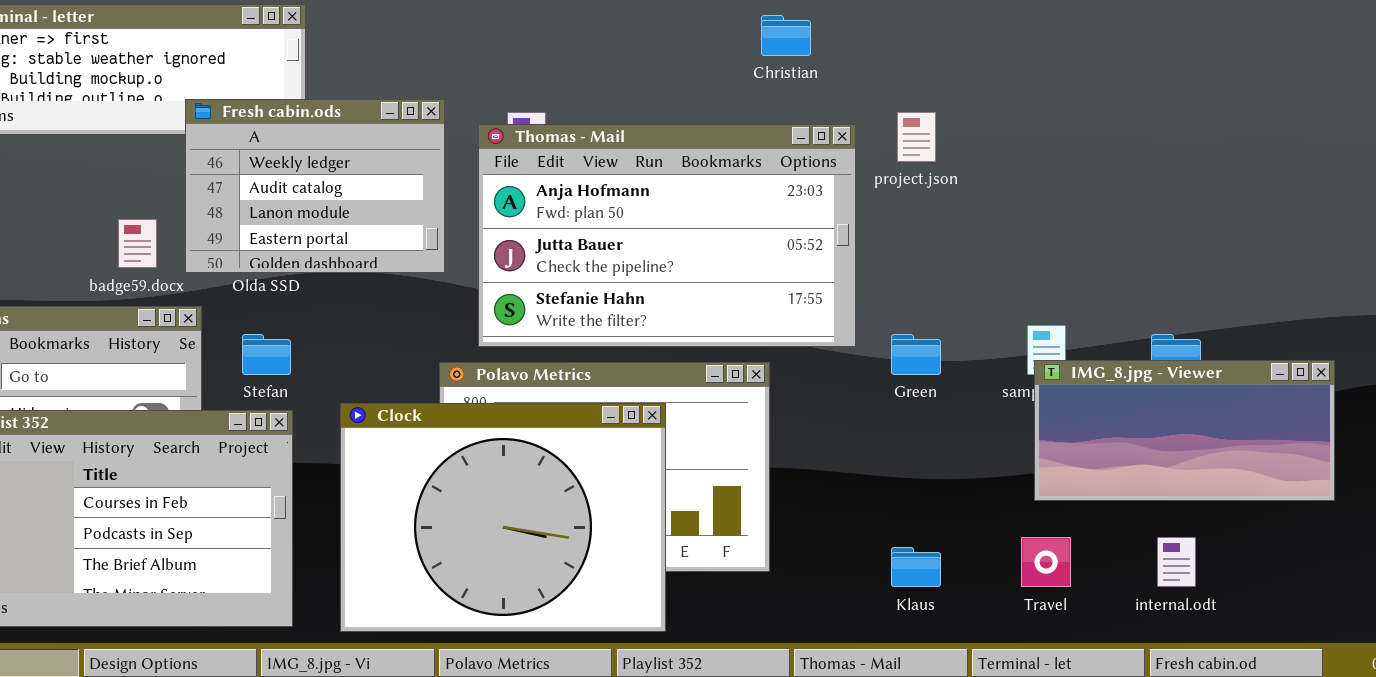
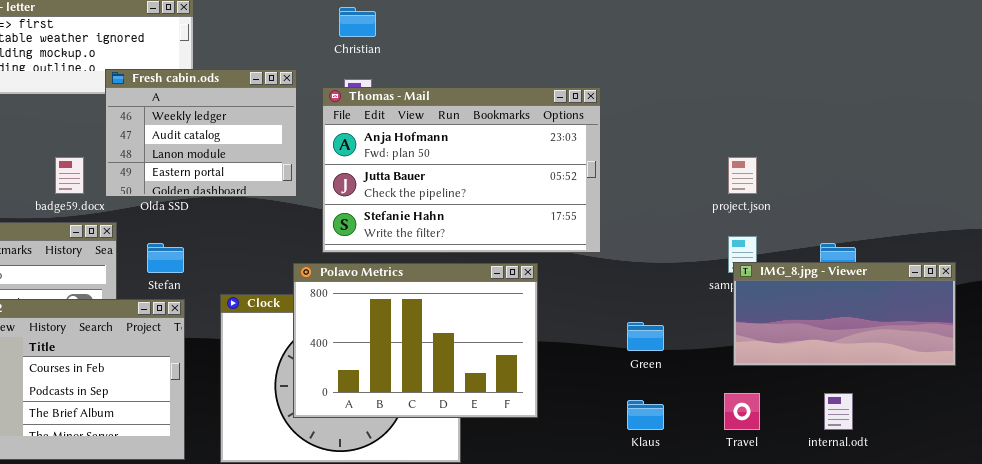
Christian: [761,15,811,56] -> [339,7,376,37], moved
project.json: [897,112,936,162] -> [728,157,757,194], moved
Green: [891,334,941,375] -> [627,322,664,351], moved
Polavo Metrics: [439,362,770,572] -> [293,263,538,418], raised

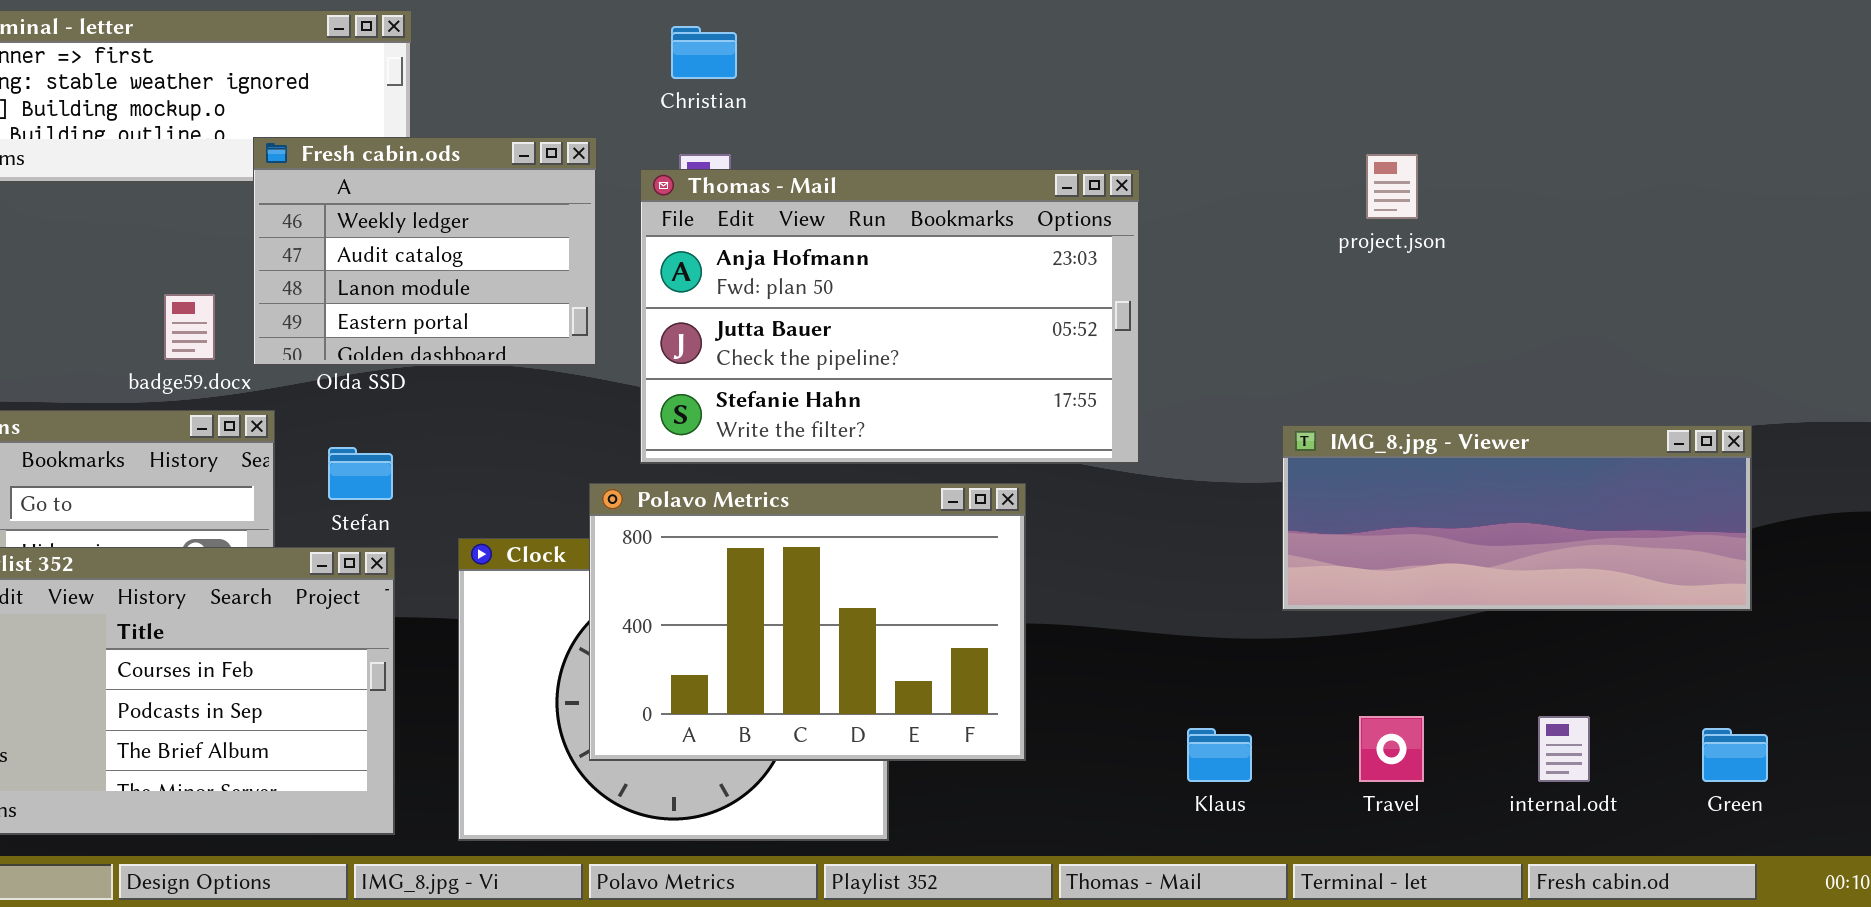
project.json: [728,157,757,194] -> [1366,154,1418,219], moved
IMG_8.jpg - Viewer: [733,262,956,366] -> [1282,425,1752,611], moved, resized
Green: [627,322,664,351] -> [1702,728,1768,782], moved

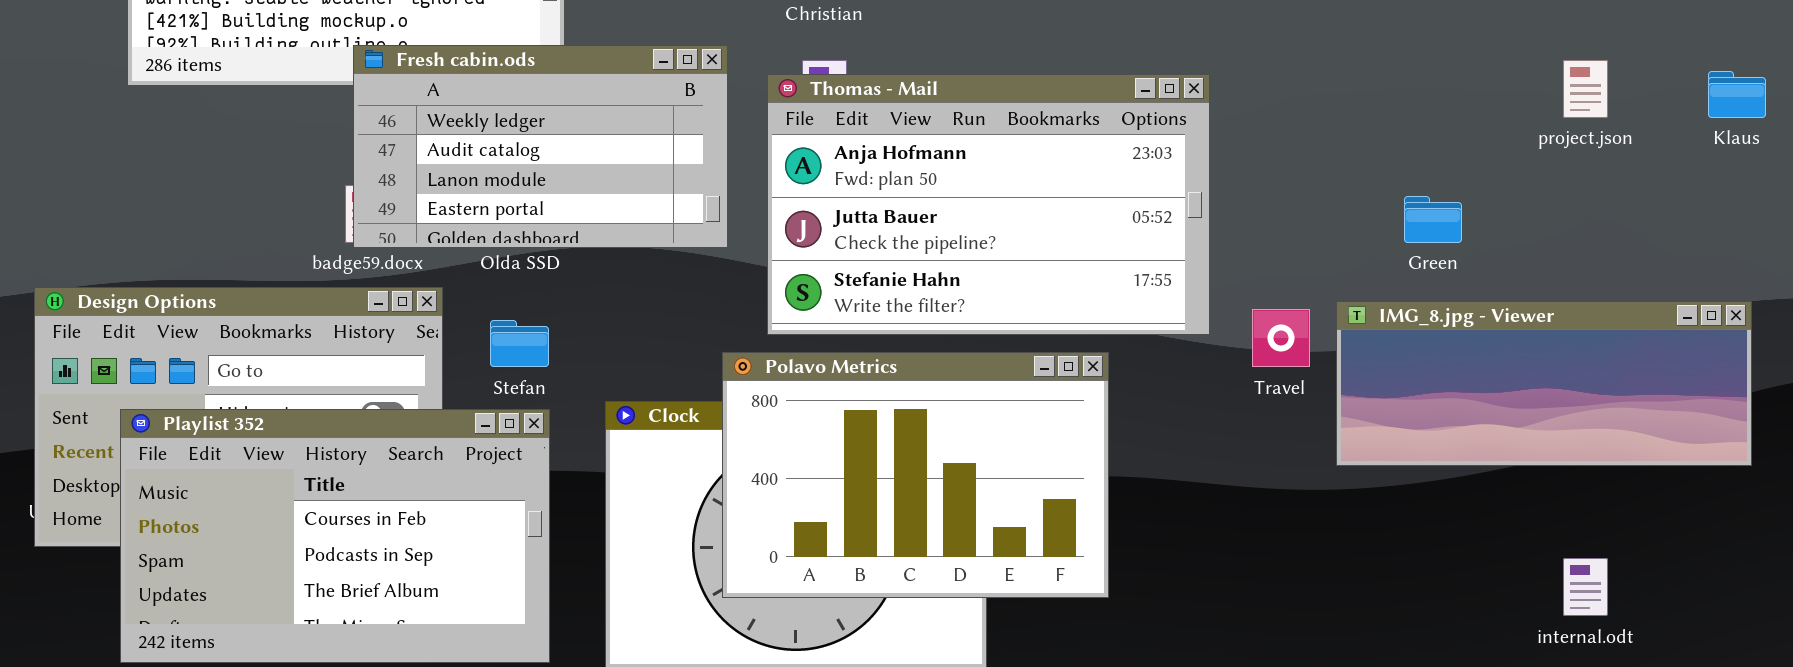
Fresh cabin.ods: [253,137,597,366] -> [353,45,728,248], resized
project.json: [1366,154,1418,219] -> [1563,60,1608,118], moved
Travel: [1359,716,1424,782] -> [1252,309,1310,367], moved
Klaus: [1187,728,1252,782] -> [1708,71,1766,118], moved
Green: [1702,728,1768,782] -> [1404,196,1462,243], moved

